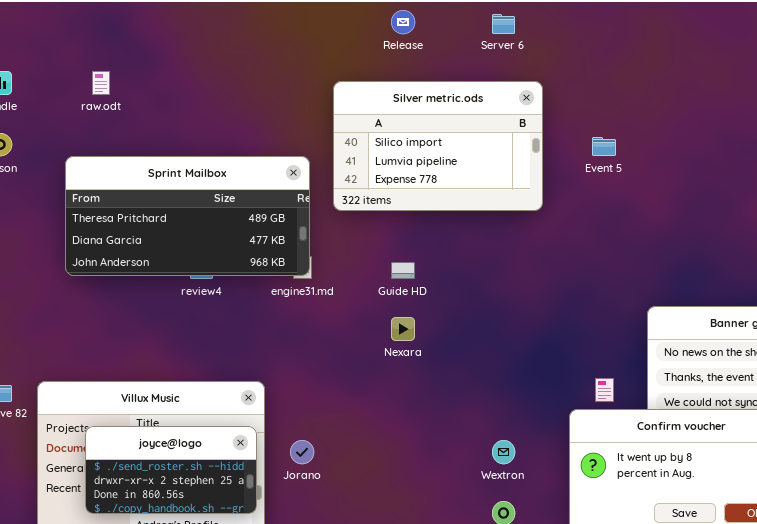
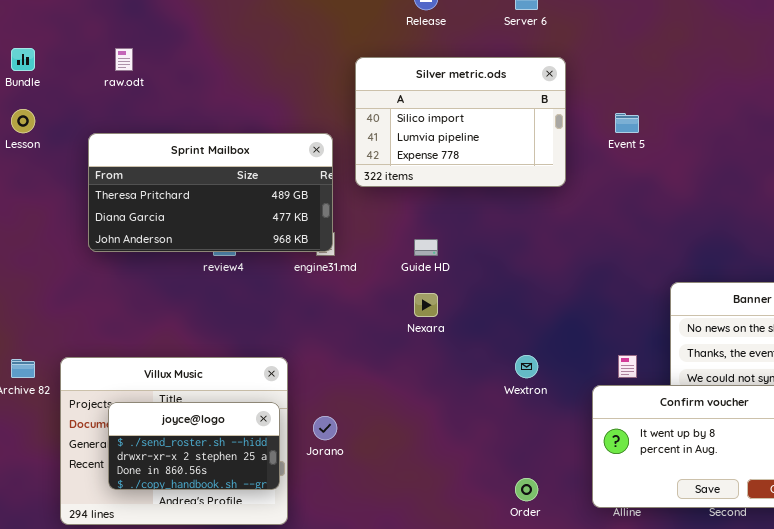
Wextron: [492,440,515,464] -> [515,355,538,378], moved

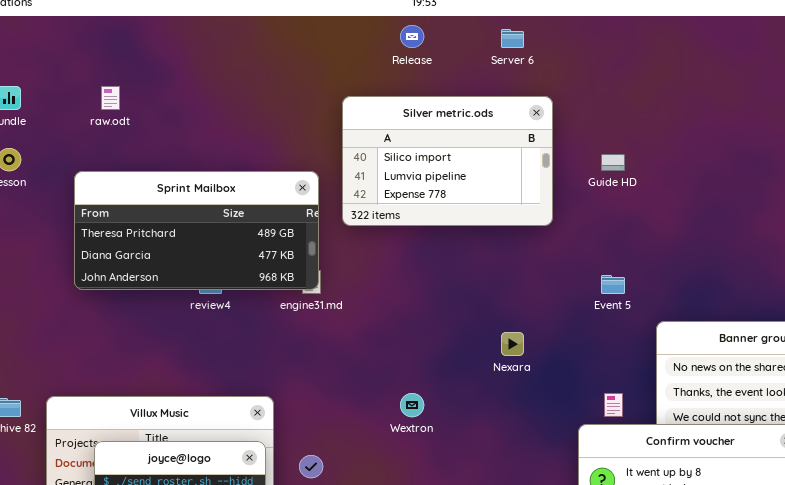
Event 5: [615,113,639,133] -> [601,275,625,294], moved
Guide HD: [414,239,438,256] -> [601,154,625,171], moved
Nexara: [414,293,438,317] -> [501,332,524,356], moved
Wextron: [515,355,538,378] -> [400,393,424,417], moved

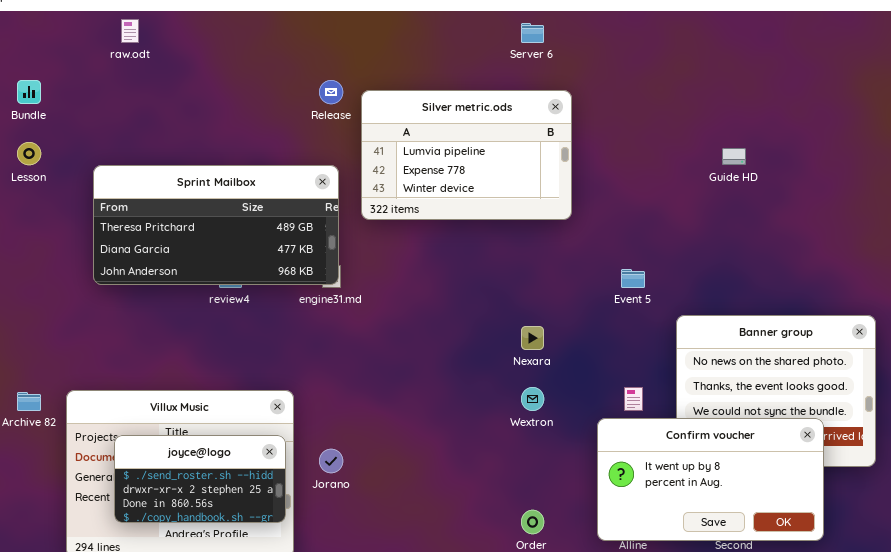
Release: [400,25,424,48] -> [319,80,343,104], moved
raw.odt: [101,86,120,110] -> [121,19,139,43], moved
Silver metric.ods: [342,96,553,226] -> [361,90,572,220], scrolled down 1 row
Guide HD: [601,154,625,171] -> [722,148,746,165], moved
Wextron: [400,393,424,417] -> [521,387,544,411], moved

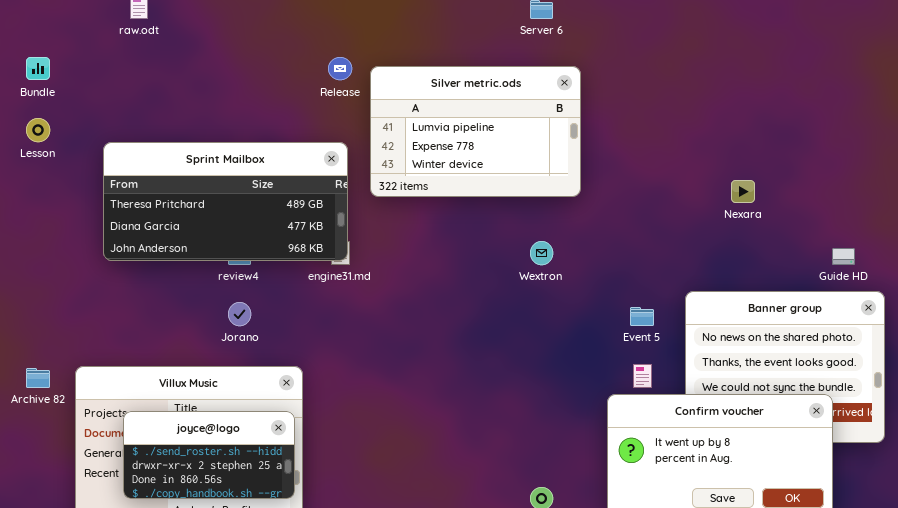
Guide HD: [722,148,746,165] -> [832,248,855,265], moved
Event 5: [621,269,645,288] -> [630,307,654,326], moved
Nexara: [521,326,544,350] -> [731,180,755,203], moved
Wextron: [521,387,544,411] -> [530,241,553,265], moved
Jorano: [319,449,343,473] -> [228,302,251,326], moved

